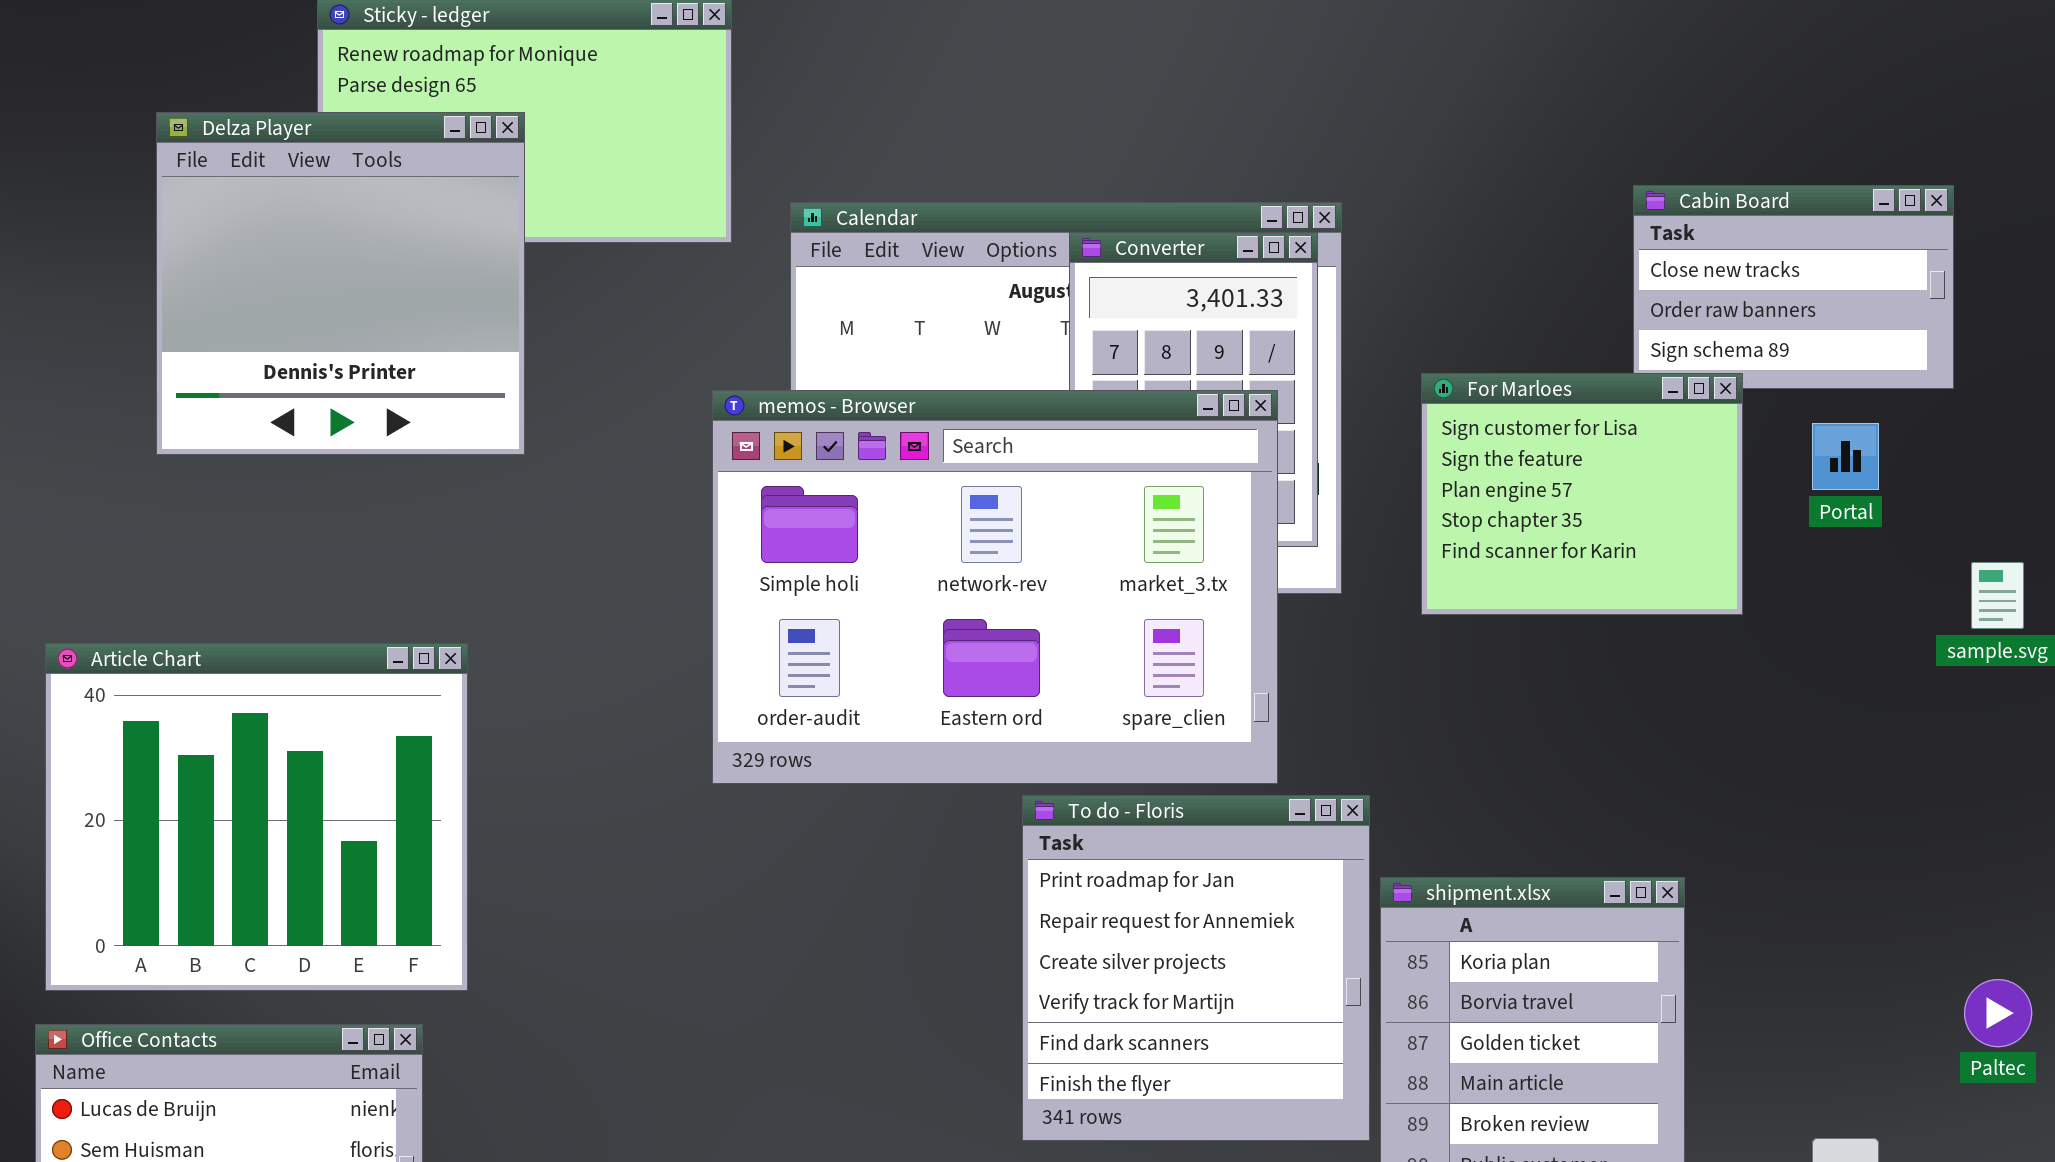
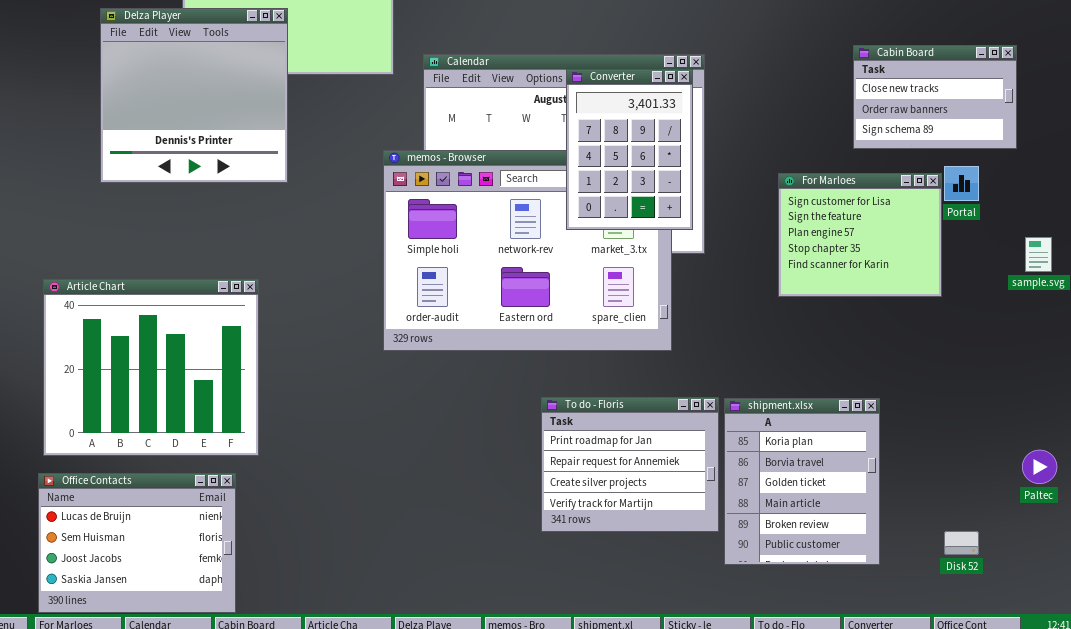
Converter: [1069,232,1318,547] -> [566,69,693,230], raised
For Marloes: [1421,373,1743,615] -> [778,173,942,297], moved
To do - Floris: [1022,795,1370,1141] -> [541,397,719,532], resized

